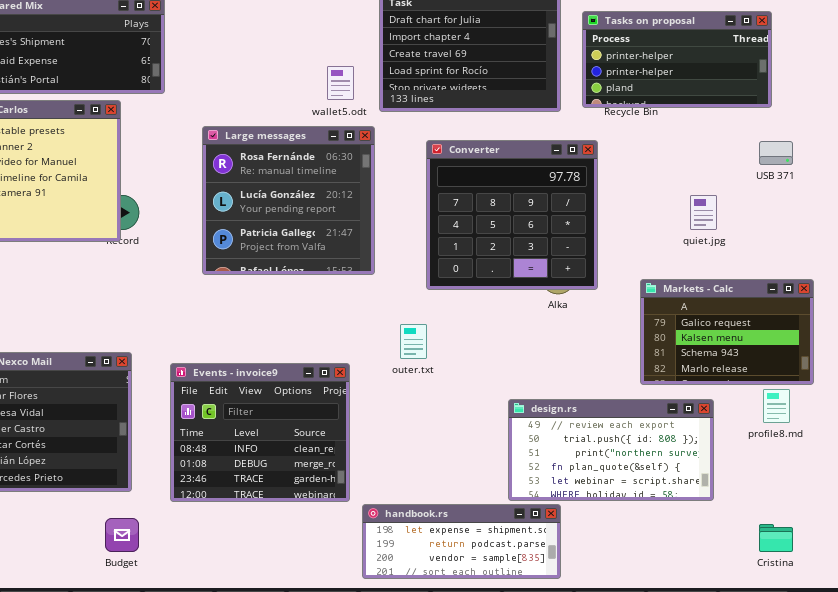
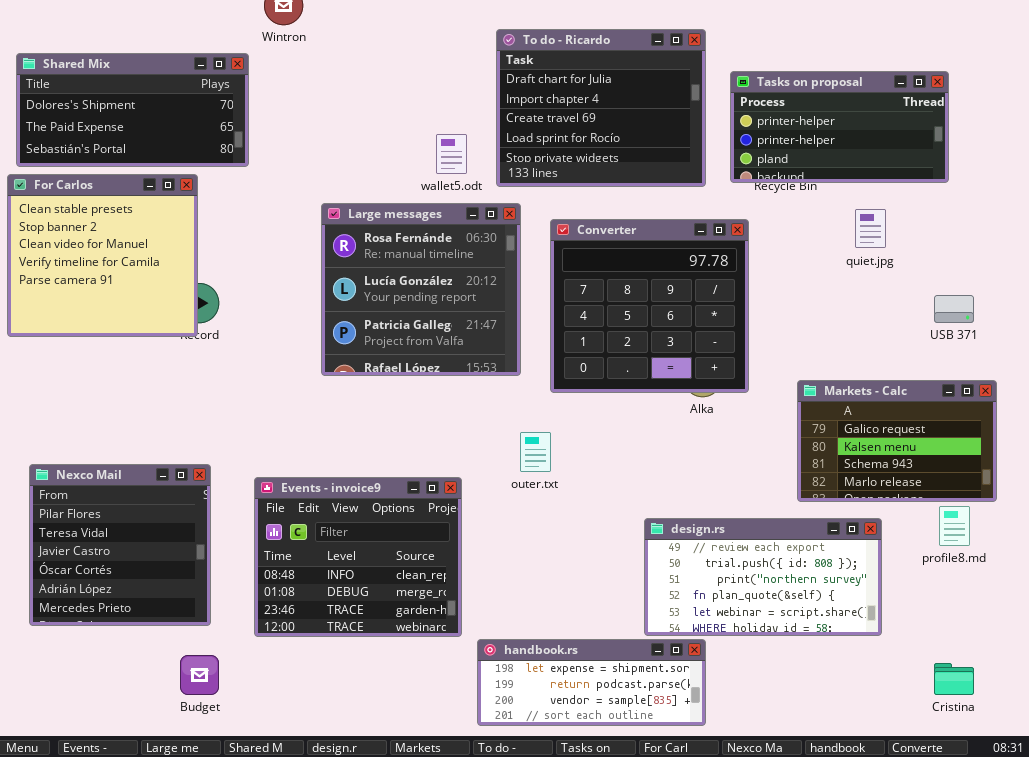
Large messages: [202,126,375,275] -> [321,203,521,376], moved
USB 371: [759,141,793,165] -> [934,295,974,323], moved
quiet.jpg: [690,195,717,230] -> [855,209,886,248], moved

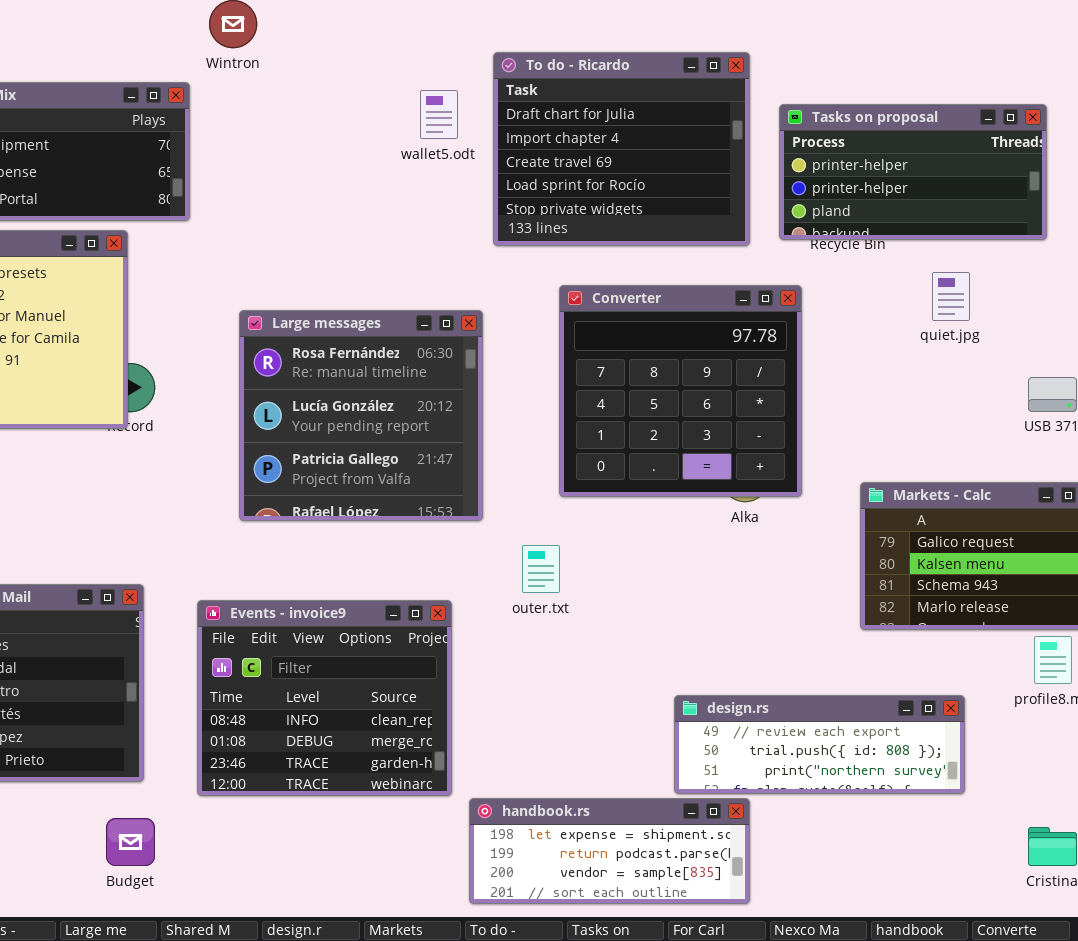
wallet5.odt: [436,134,467,174] -> [420,90,458,139], moved
Large messages: [321,203,521,376] -> [239,310,483,521], moved
design.rs: [644,518,882,636] -> [674,695,965,794], resized

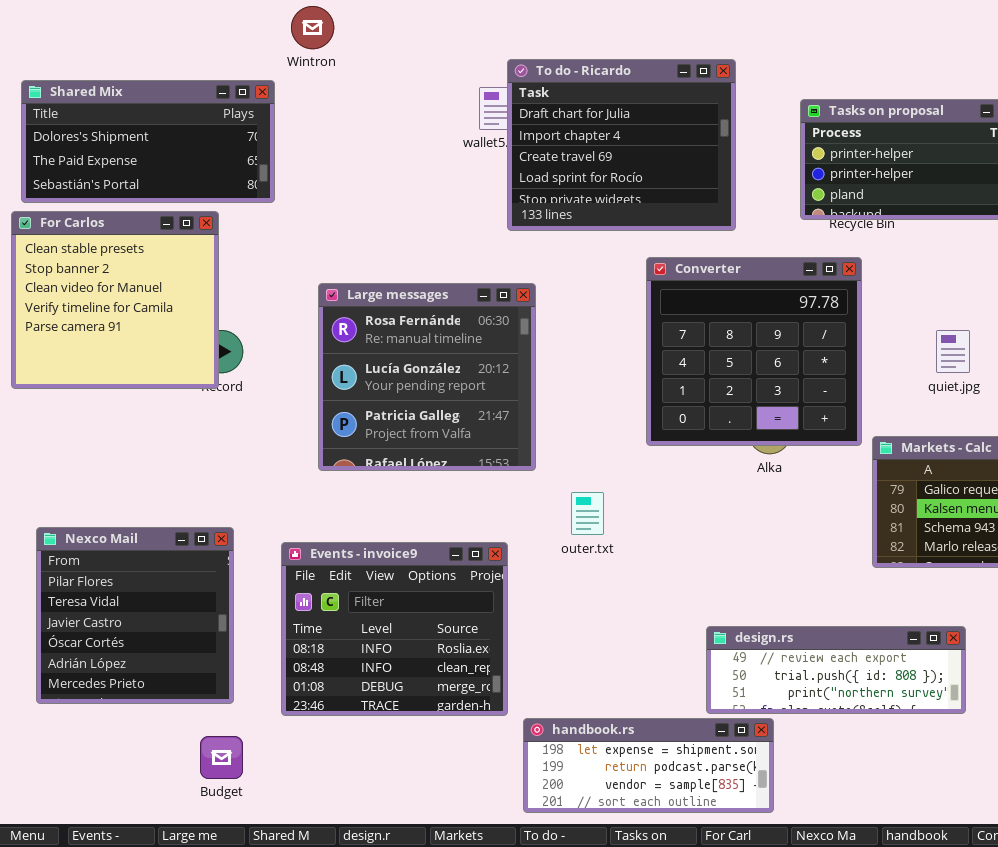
To do - Ricardo: [493,52,750,246] -> [507,59,736,231], moved
quiet.jpg: [932,272,970,321] -> [936,330,970,373], moved
Converter: [559,285,802,497] -> [646,257,862,446], moved
Events - invoice9: [197,600,452,796] -> [281,542,508,716], scrolled up 1 row

